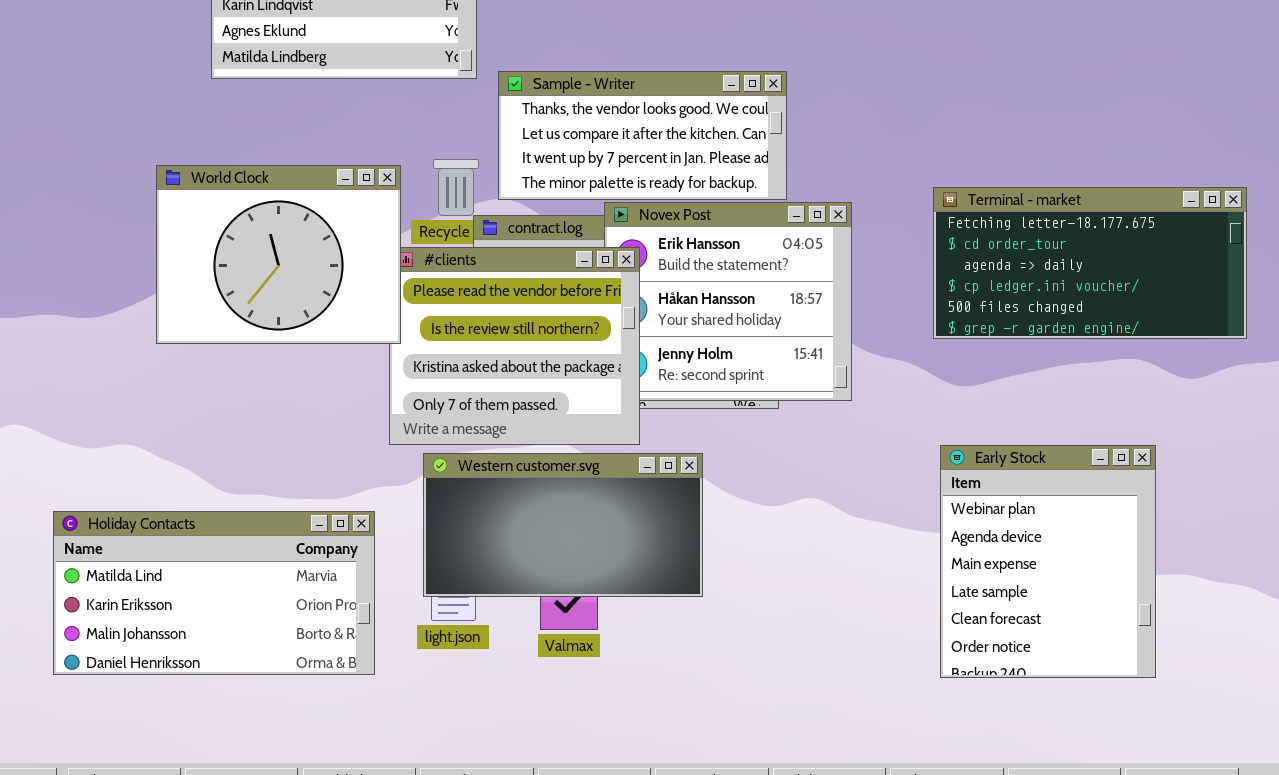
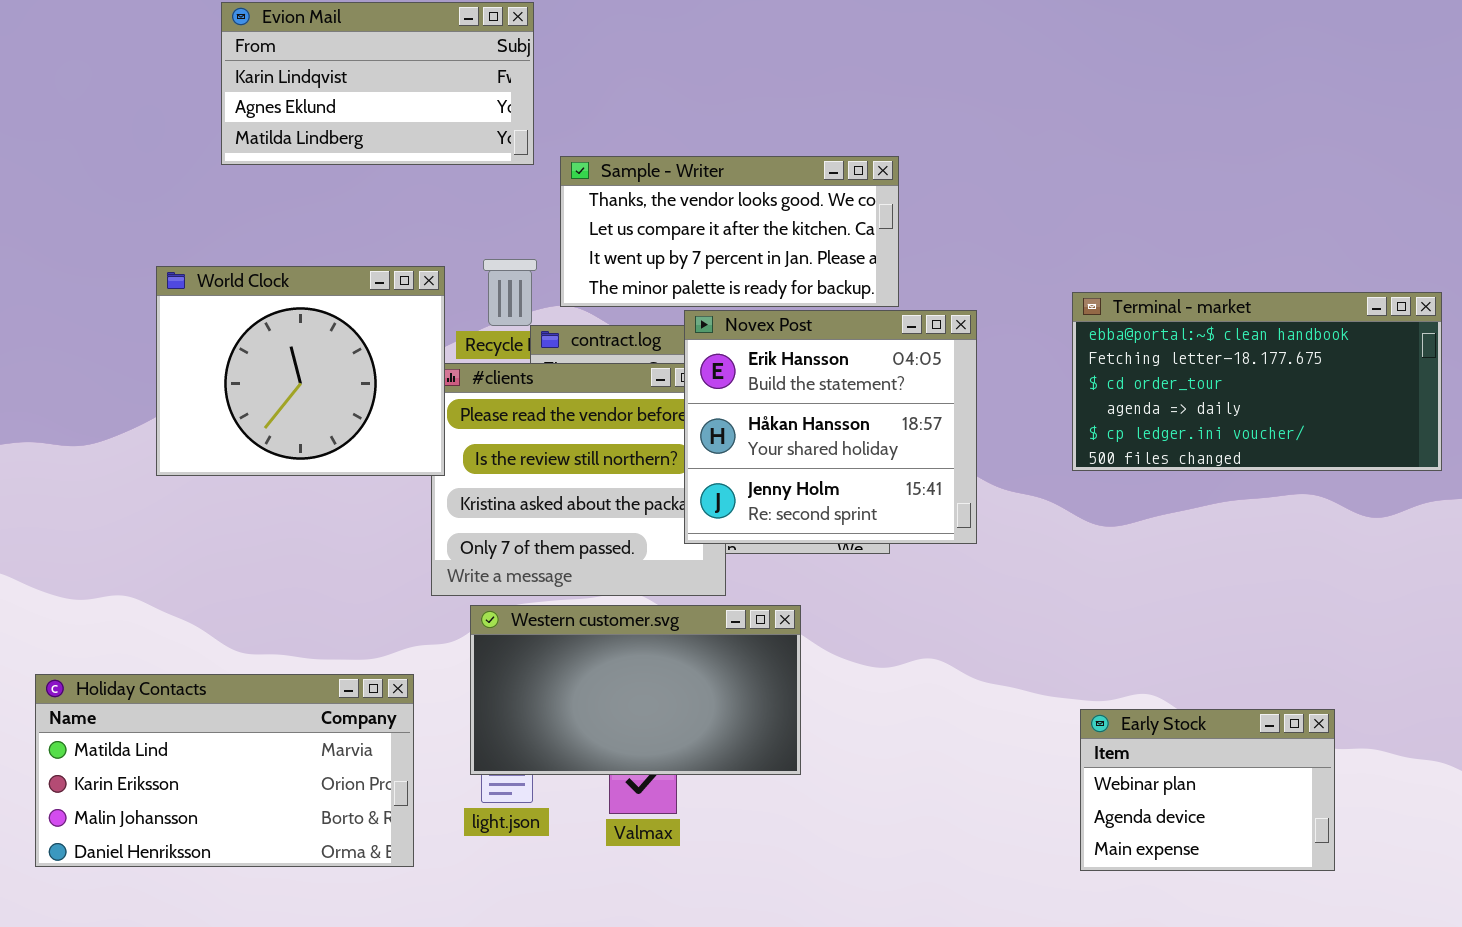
Terminal - market: [933,187,1247,339] -> [1072,292,1442,471], scrolled up 1 row
Novex Post: [604,202,852,401] -> [684,310,977,544], raised
Early Stock: [940,445,1156,678] -> [1080,709,1335,871], resized

